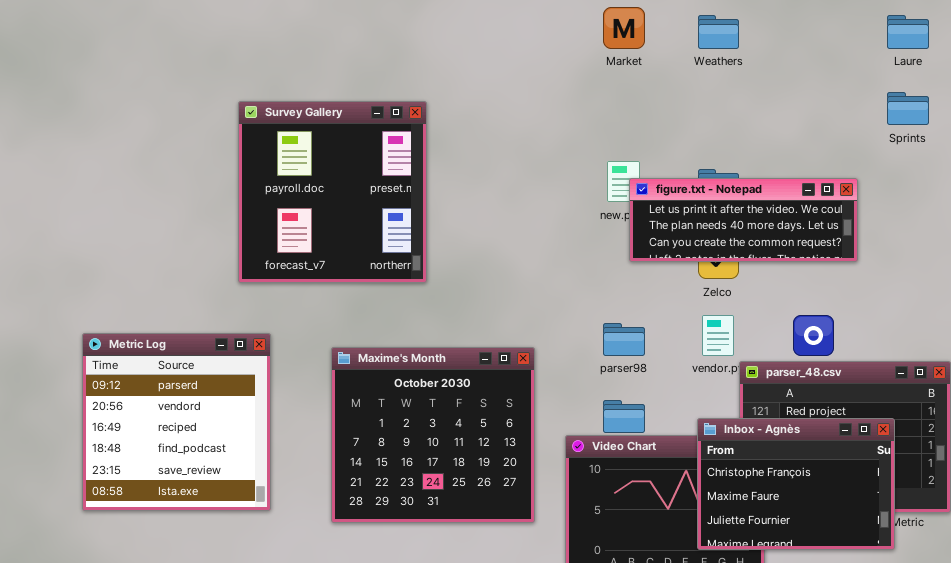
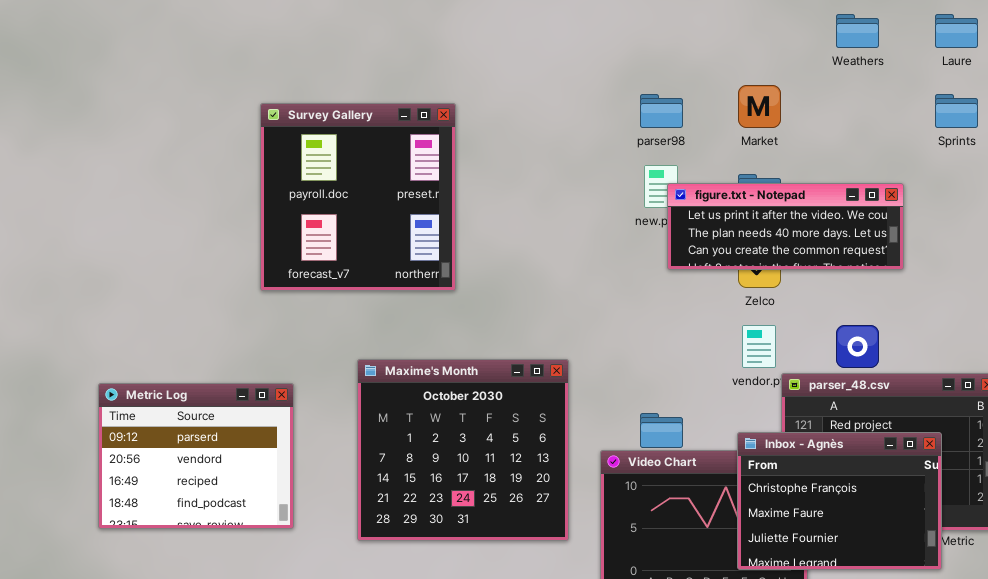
Market: [603,7,645,49] -> [738,85,781,128], moved
Weathers: [698,15,739,49] -> [836,14,879,48], moved
parser98: [603,323,645,356] -> [640,94,683,128], moved
Metric Log: [82,333,271,511] -> [98,383,294,529], resized

